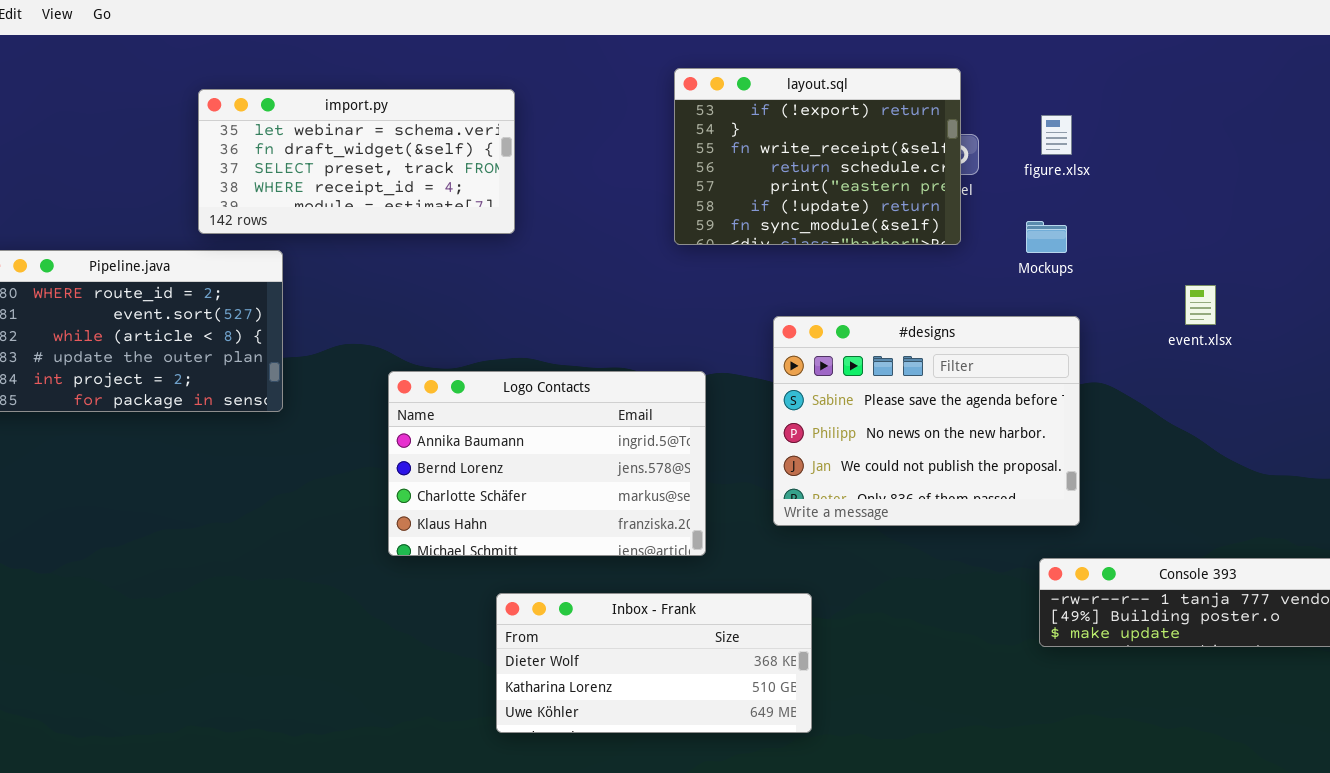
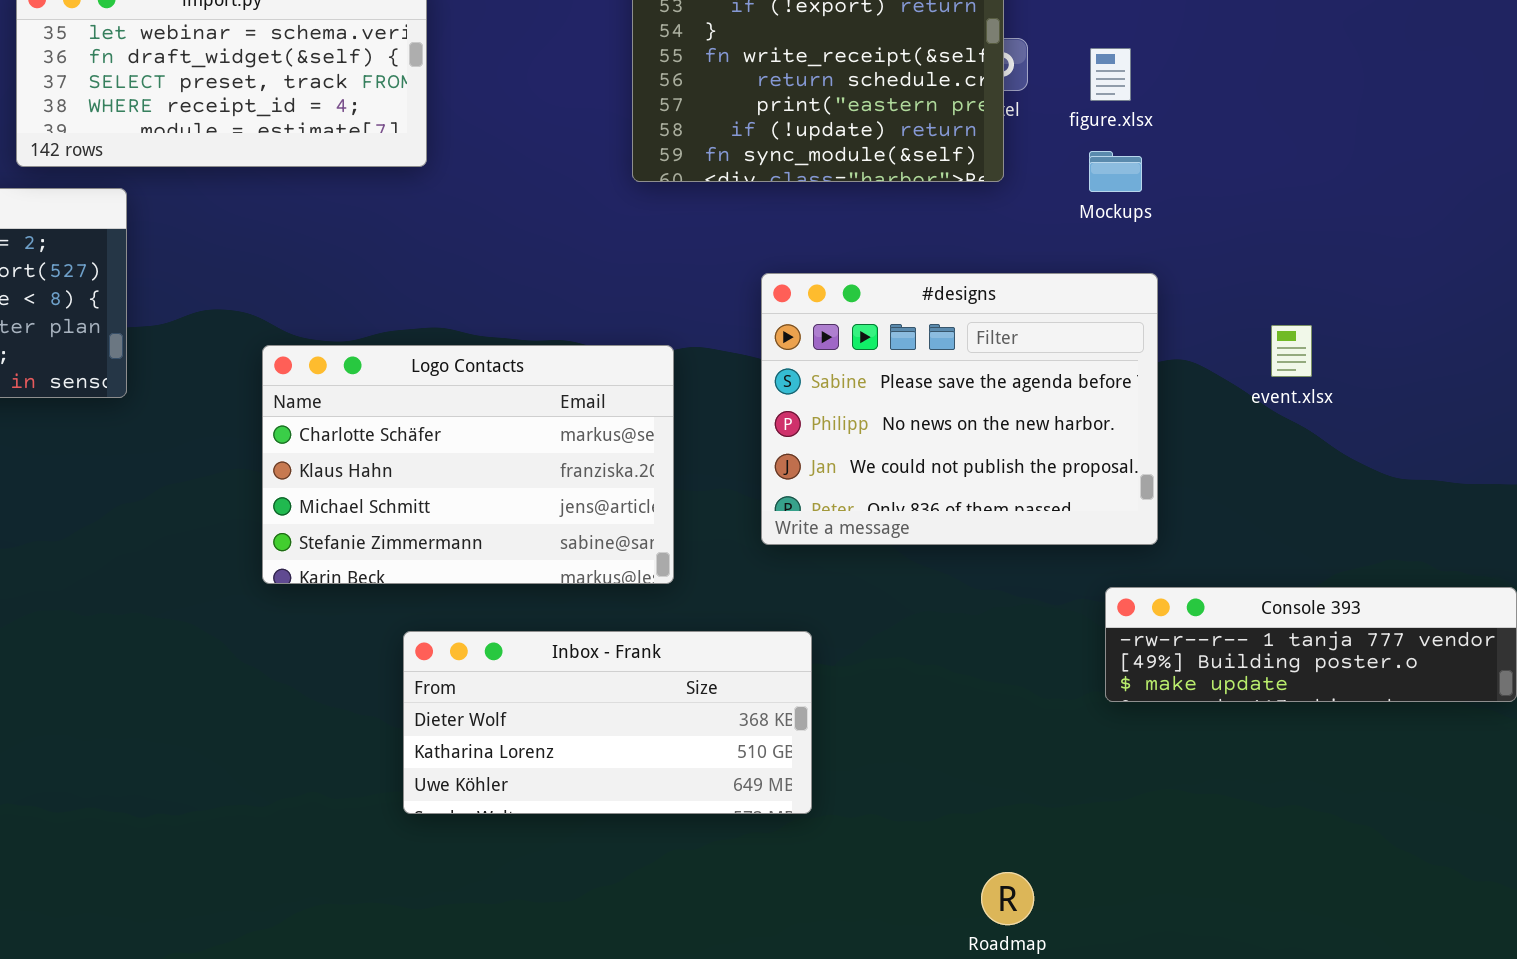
figure.xlsx: [1041,115,1072,155] -> [1090,48,1131,101], moved
event.xlsx: [1185,285,1216,325] -> [1271,325,1312,377], moved
Logo Contacts: [388,371,706,556] -> [262,345,674,584], scrolled down 2 rows

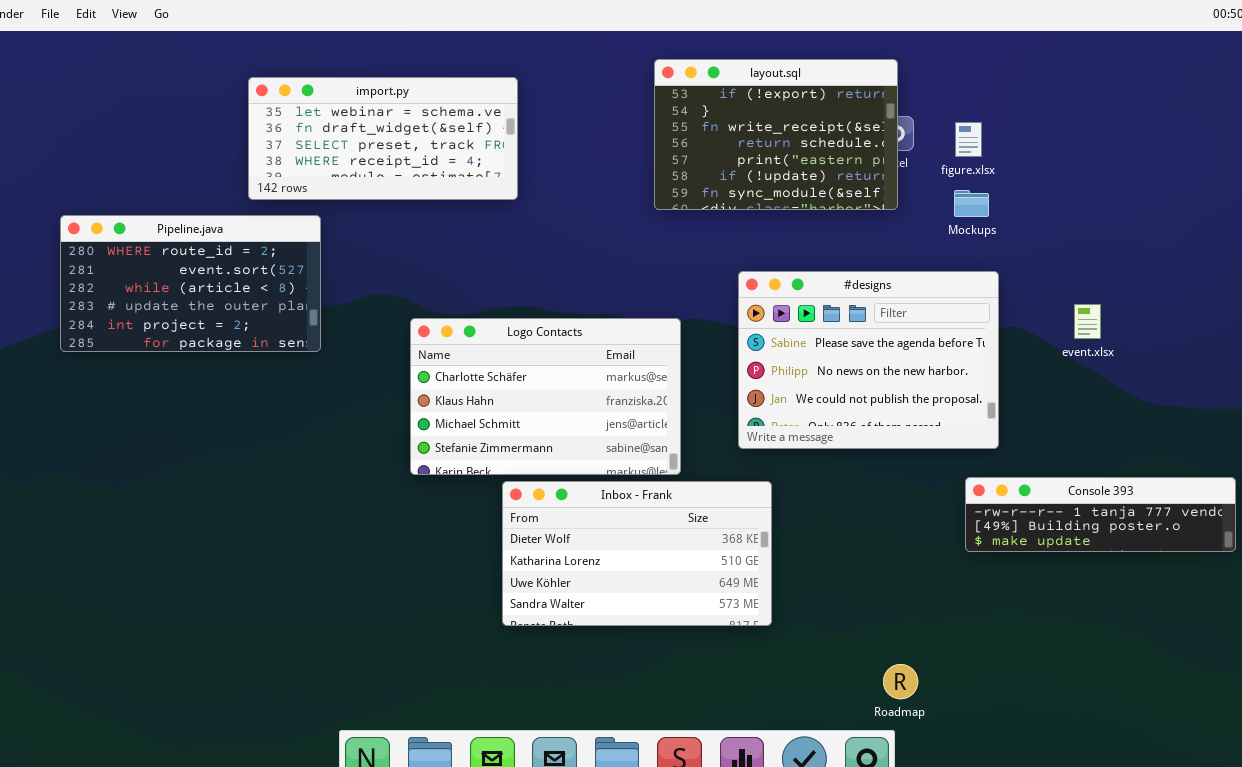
Inbox - Frank: [403,631,812,814] -> [502,481,772,626], resized

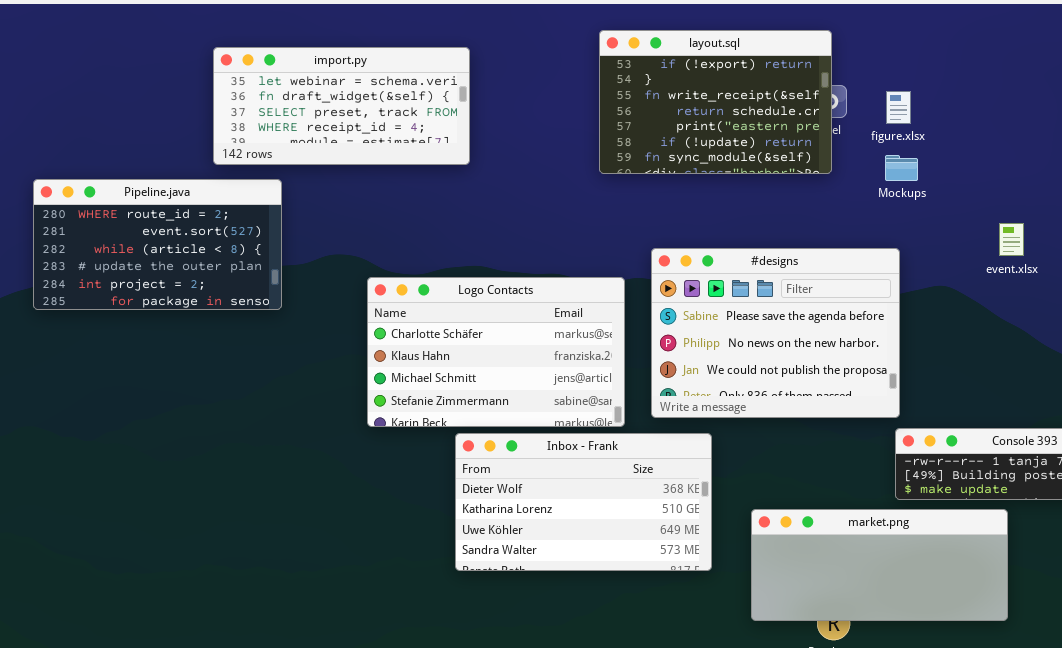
#designs: [738,271,999,449] -> [651,248,900,418], moved
event.xlsx: [1074,304,1101,339] -> [999,223,1024,256], moved
market.png: none -> [751,509,1008,621], opened

